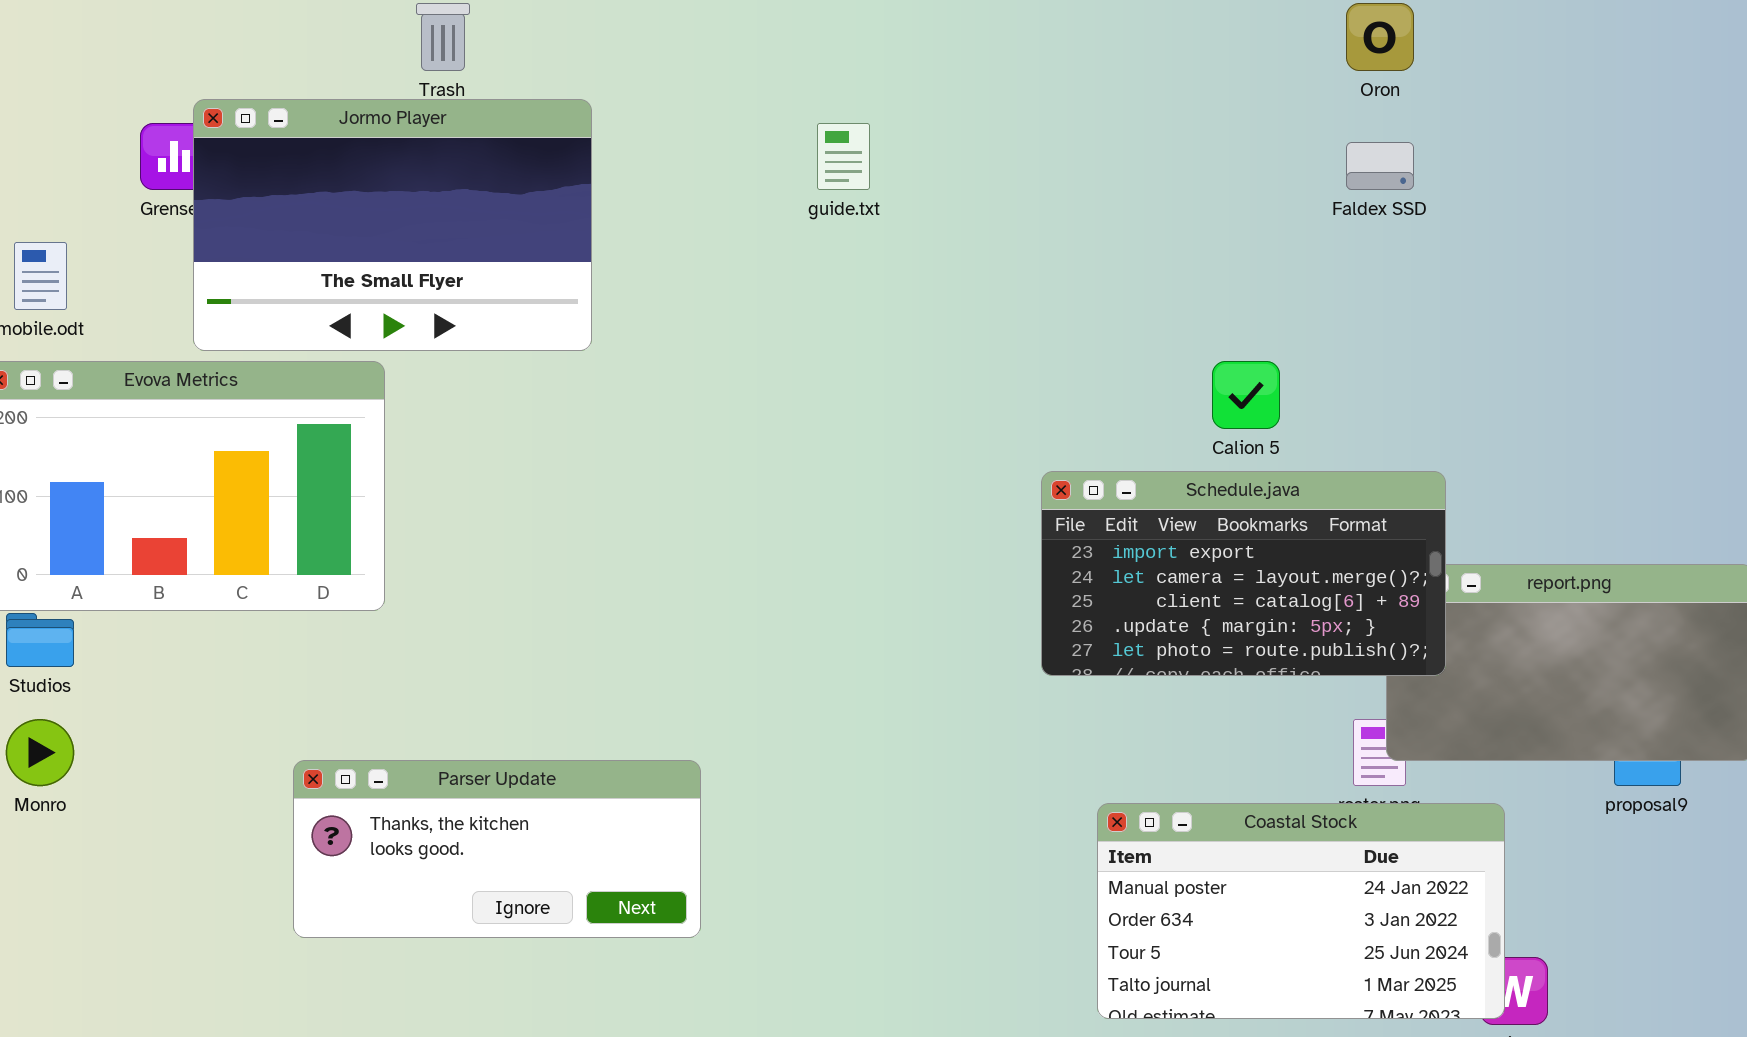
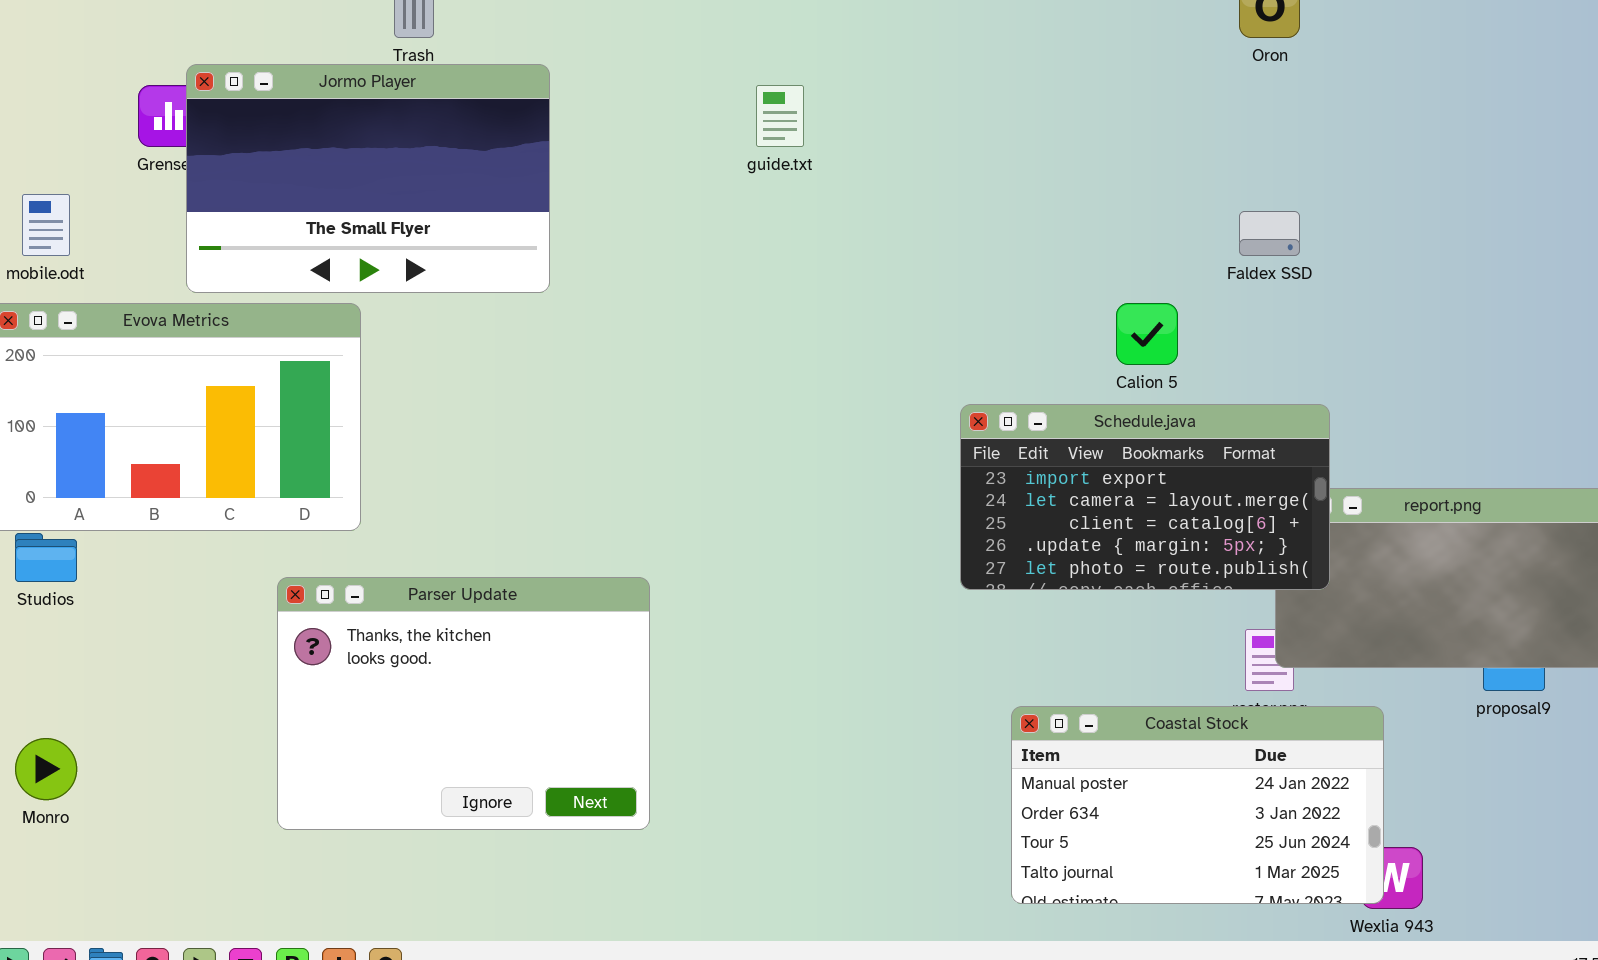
Faldex SSD: [1346,142,1414,190] -> [1239,211,1300,256], moved
Monro: [6,719,74,786] -> [15,738,77,800], moved
Parser Update: [293,760,701,938] -> [277,577,650,830], resized

